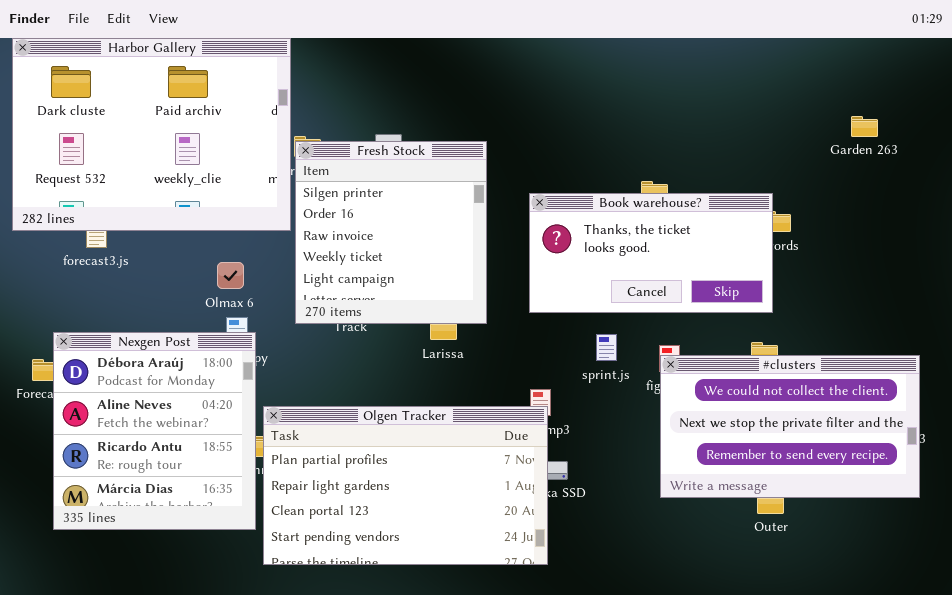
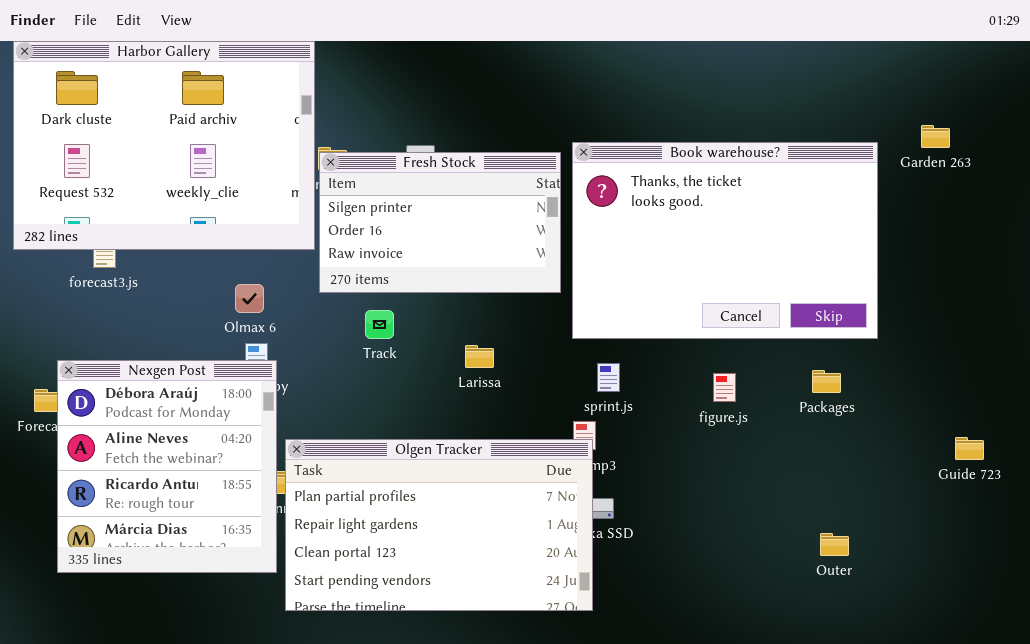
Fresh Stock: [295,141,487,324] -> [319,152,561,293], resized
Book warehouse?: [529,193,773,313] -> [572,142,878,339], resized
sprint.js: [596,334,617,361] -> [597,363,620,392], moved
#clusters: [660,355,920,498] -> none, closed

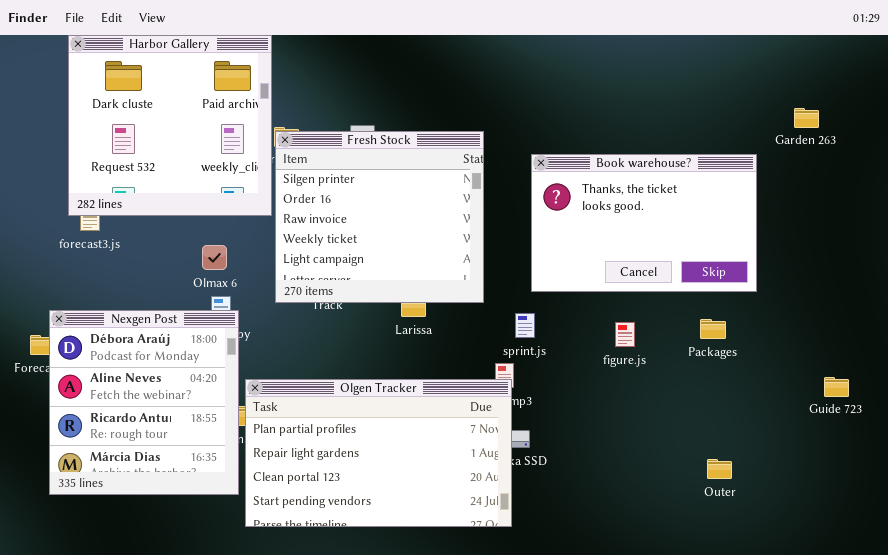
Harbor Gallery: [13,41,315,250] -> [68,35,272,216], resized
Book warehouse?: [572,142,878,339] -> [531,154,757,292], resized
Fresh Stock: [319,152,561,293] -> [275,131,484,303], resized

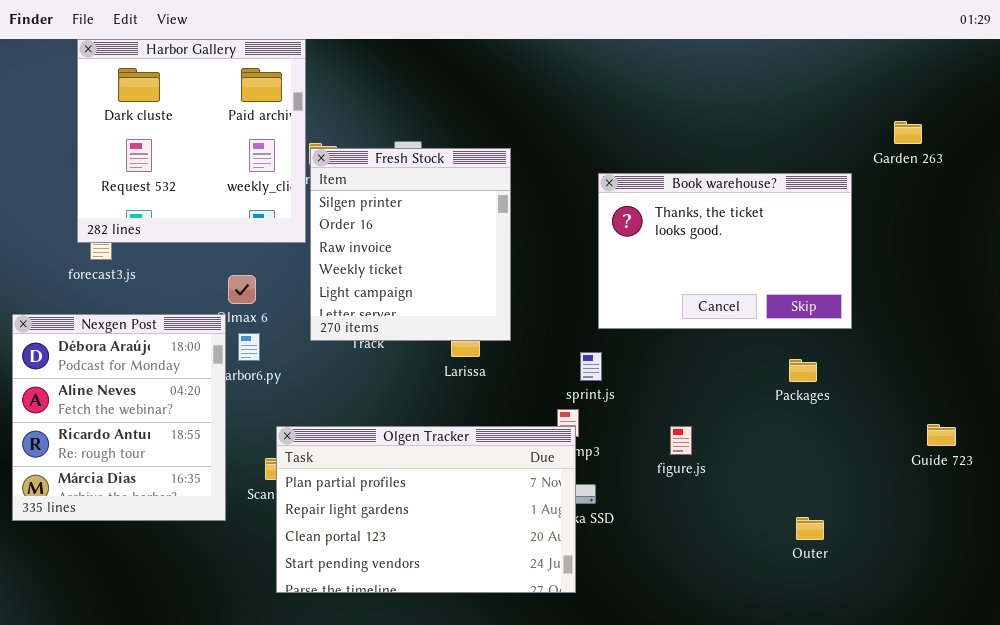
Fresh Stock: [275,131,484,303] -> [310,148,511,341], resized
Nexgen Post: [49,310,239,495] -> [12,314,226,521], moved
figure.js: [615,322,635,347] -> [670,426,692,455], moved

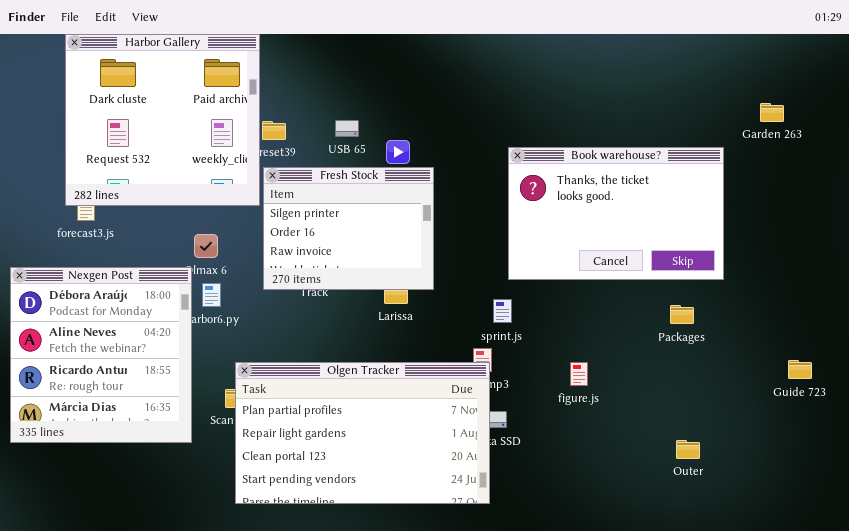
Fresh Stock: [310,148,511,341] -> [263,167,434,290], resized

